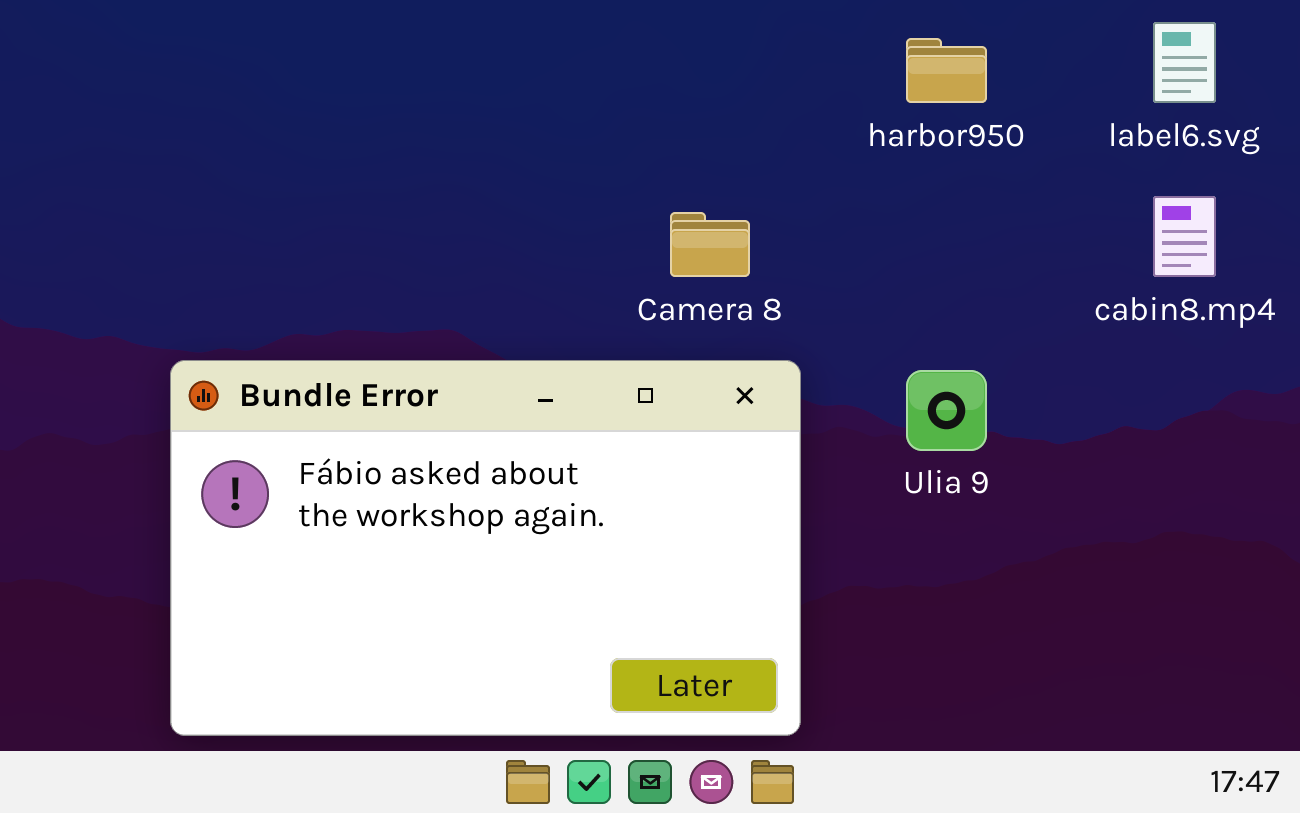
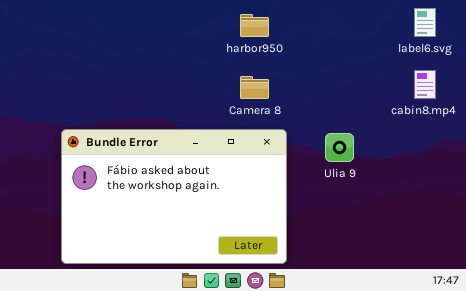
harbor950: [906,38,987,103] -> [240,14,269,37], moved

